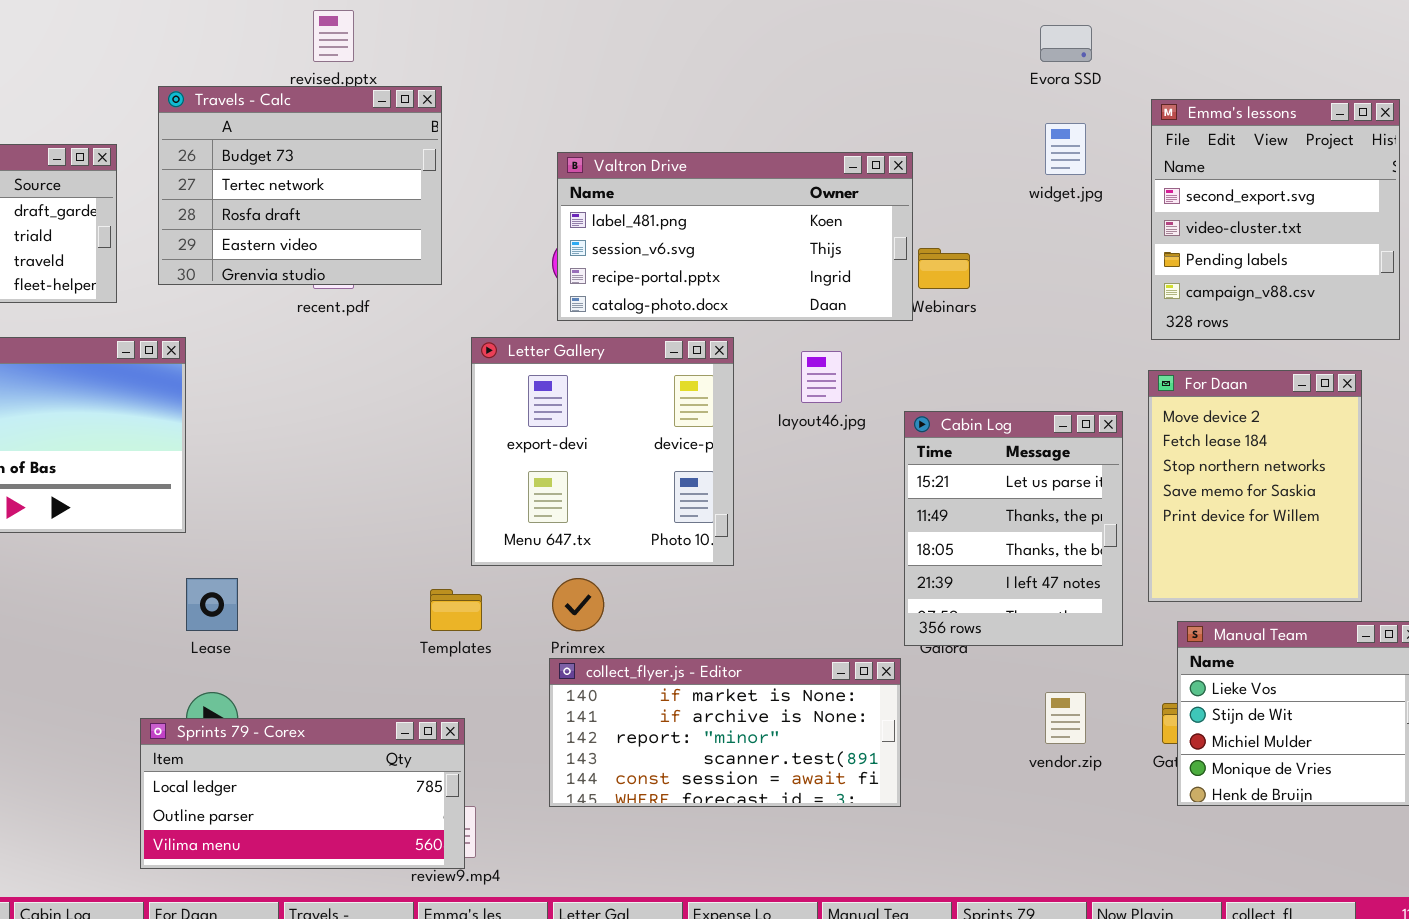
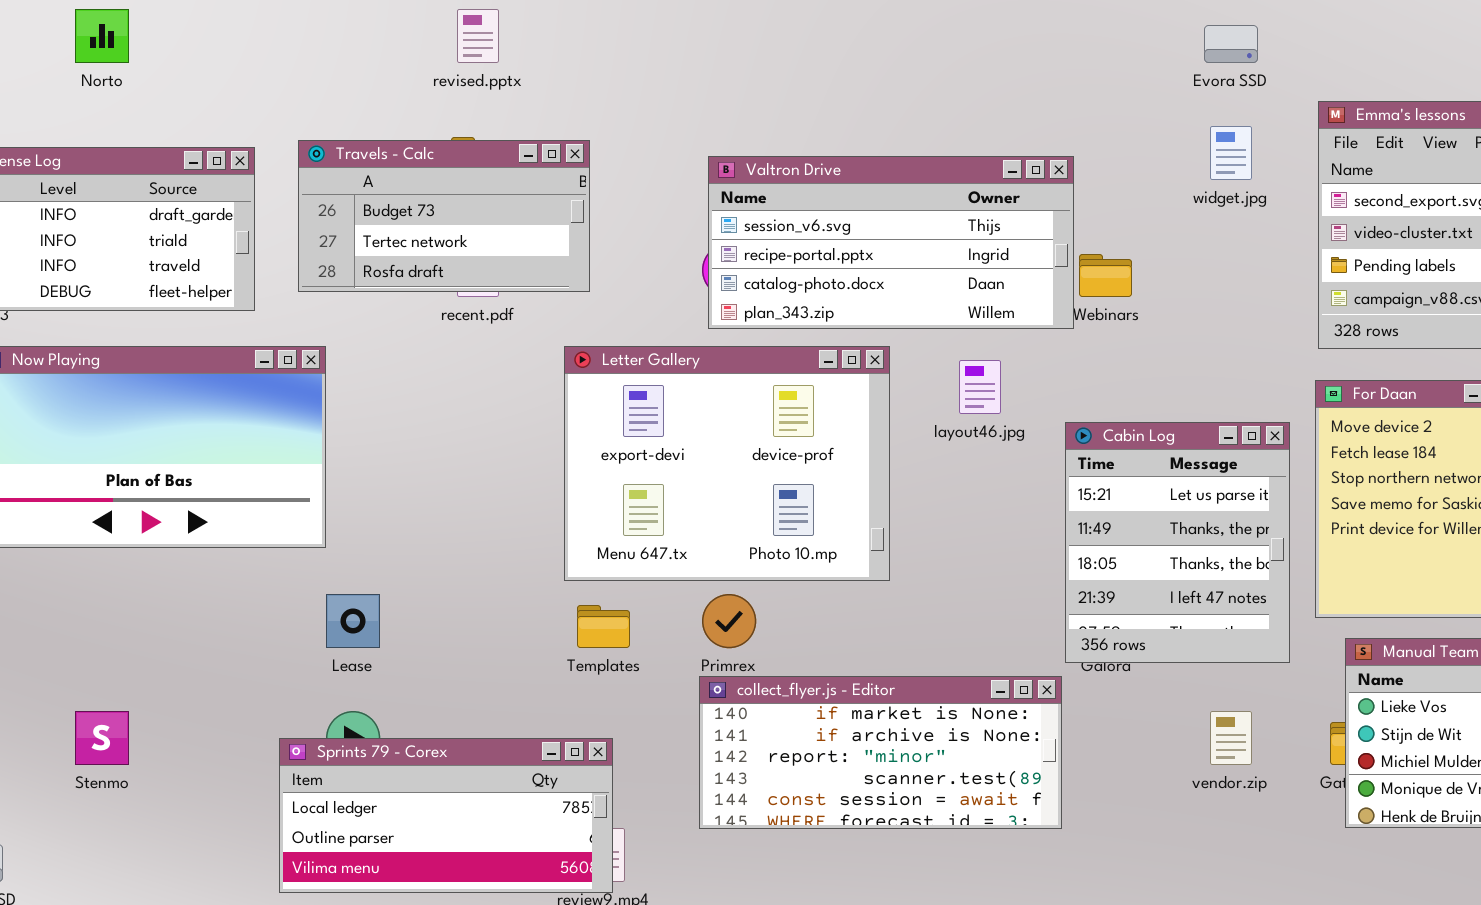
Travels - Calc: [158,86,442,285] -> [298,140,590,292], resized
Valtron Drive: [557,152,913,321] -> [708,156,1074,329], scrolled down 1 row
Letter Gallery: [471,337,734,566] -> [564,346,890,581], resized

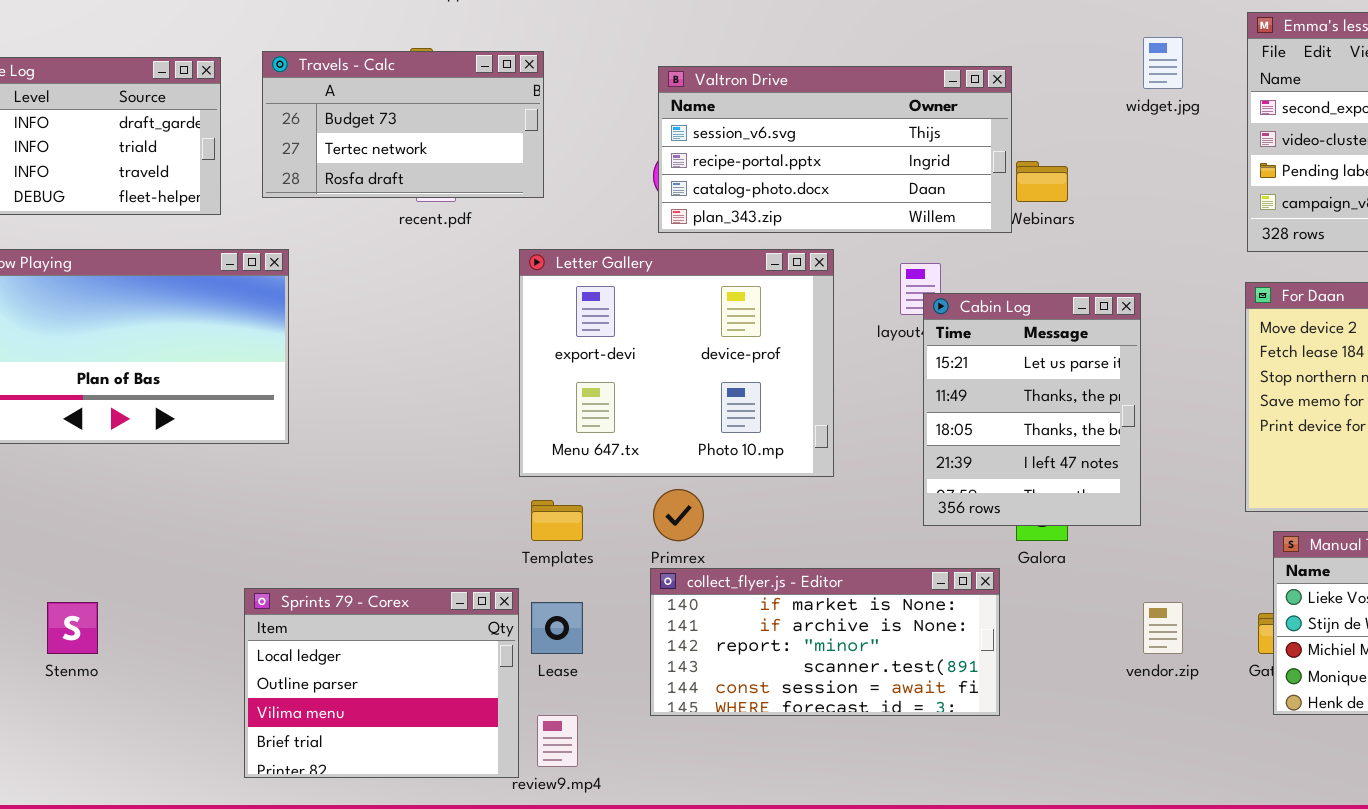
Cabin Log: [1065,422,1290,663] -> [923,293,1141,526], moved
Lease: [326,594,380,648] -> [531,602,583,654], moved
Sprints 79 - Corex: [279,738,613,893] -> [244,588,519,778], resized

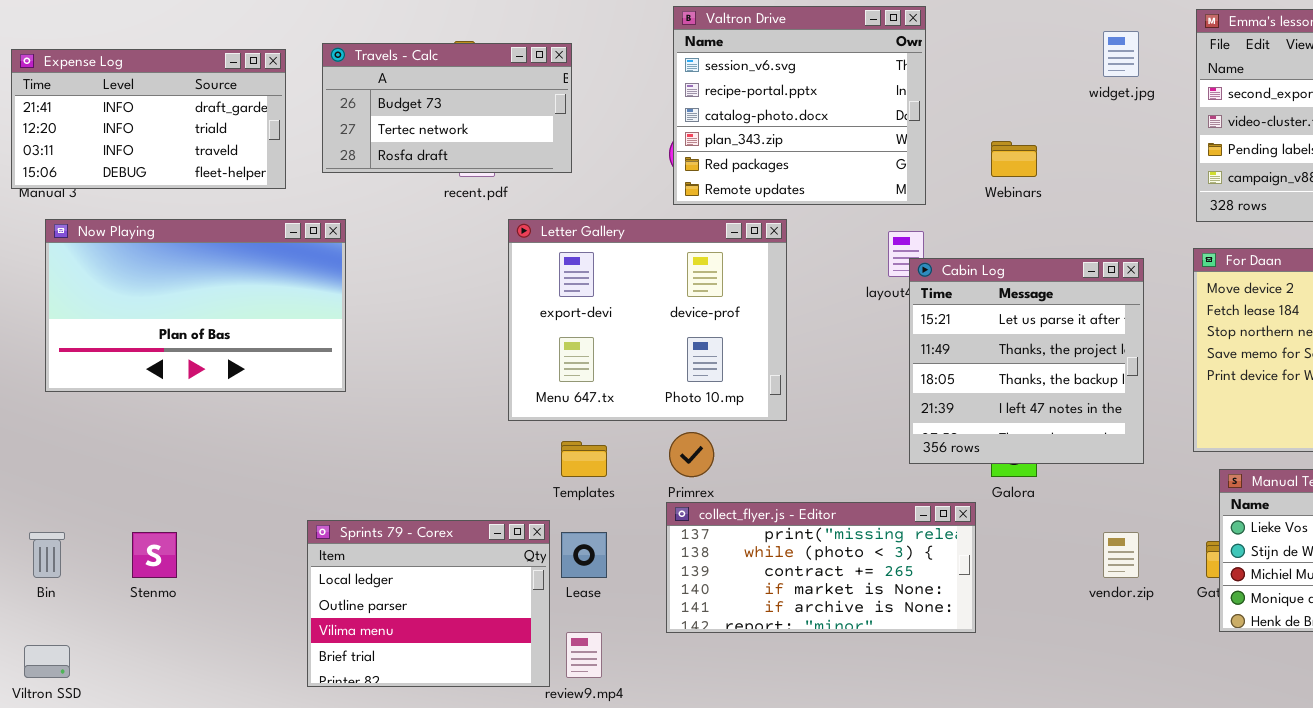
Valtron Drive: [658,66,1012,233] -> [673,6,926,205], resized
Letter Gallery: [519,249,834,477] -> [508,219,787,421], moved
Cabin Log: [923,293,1141,526] -> [909,258,1144,464], resized
collect_flyer.js - Editor: [650,568,1000,716] -> [666,502,976,633], scrolled up 3 rows

